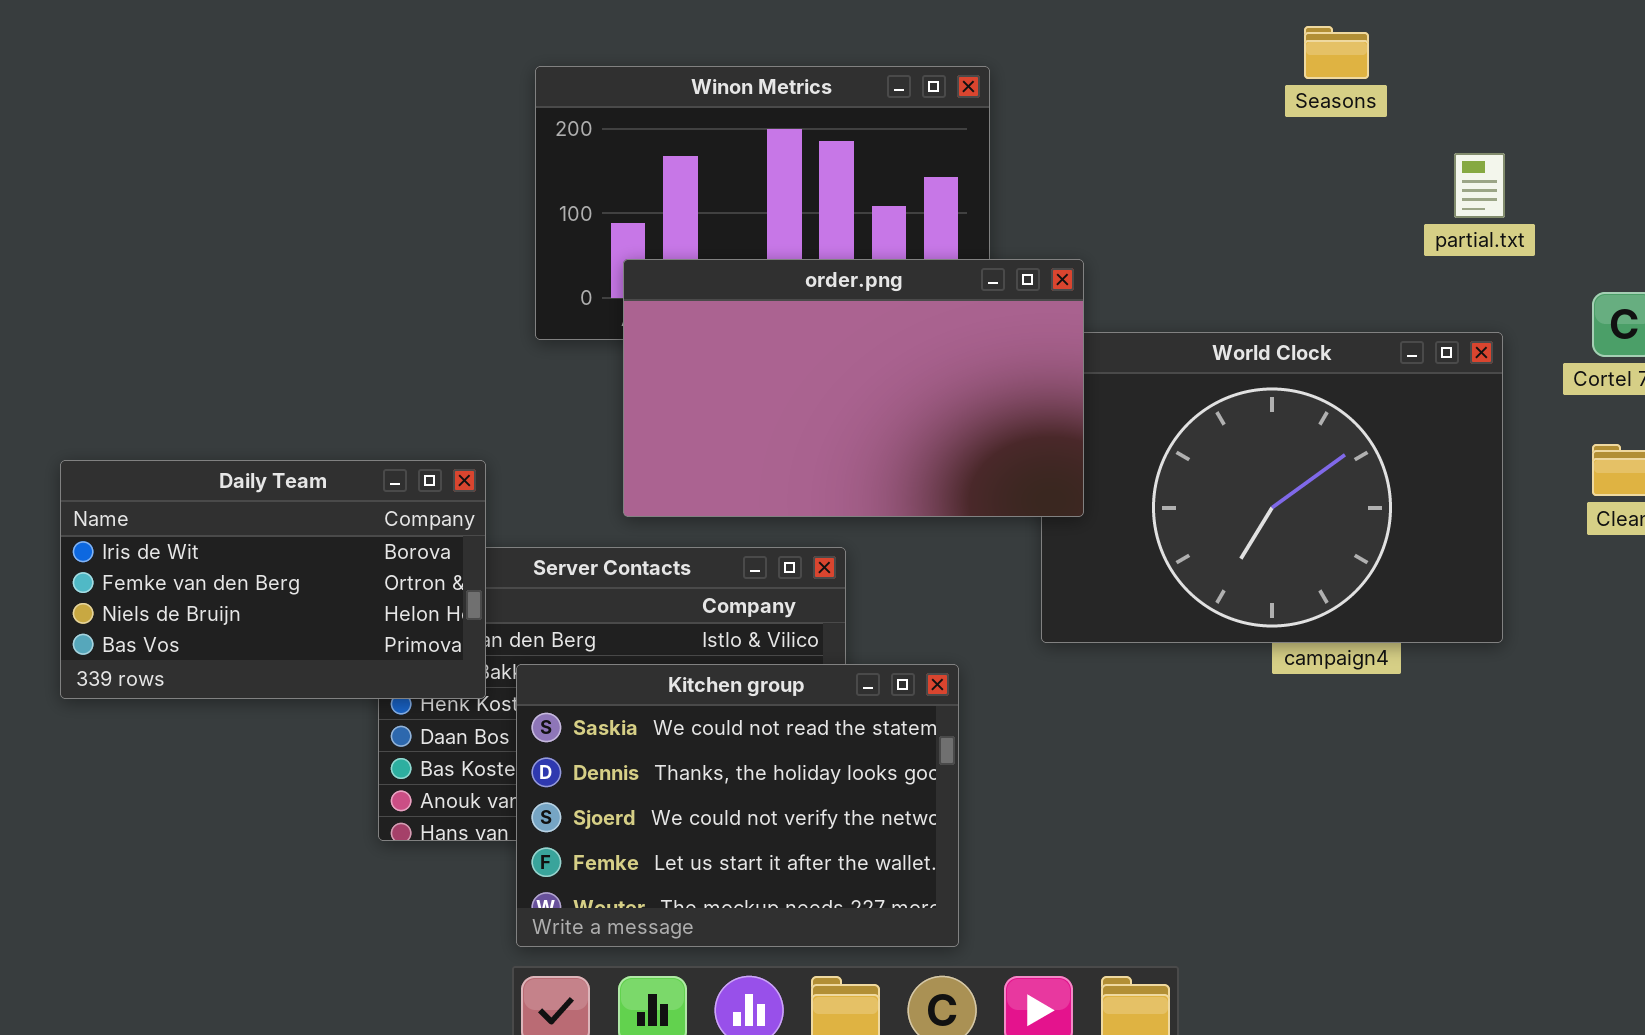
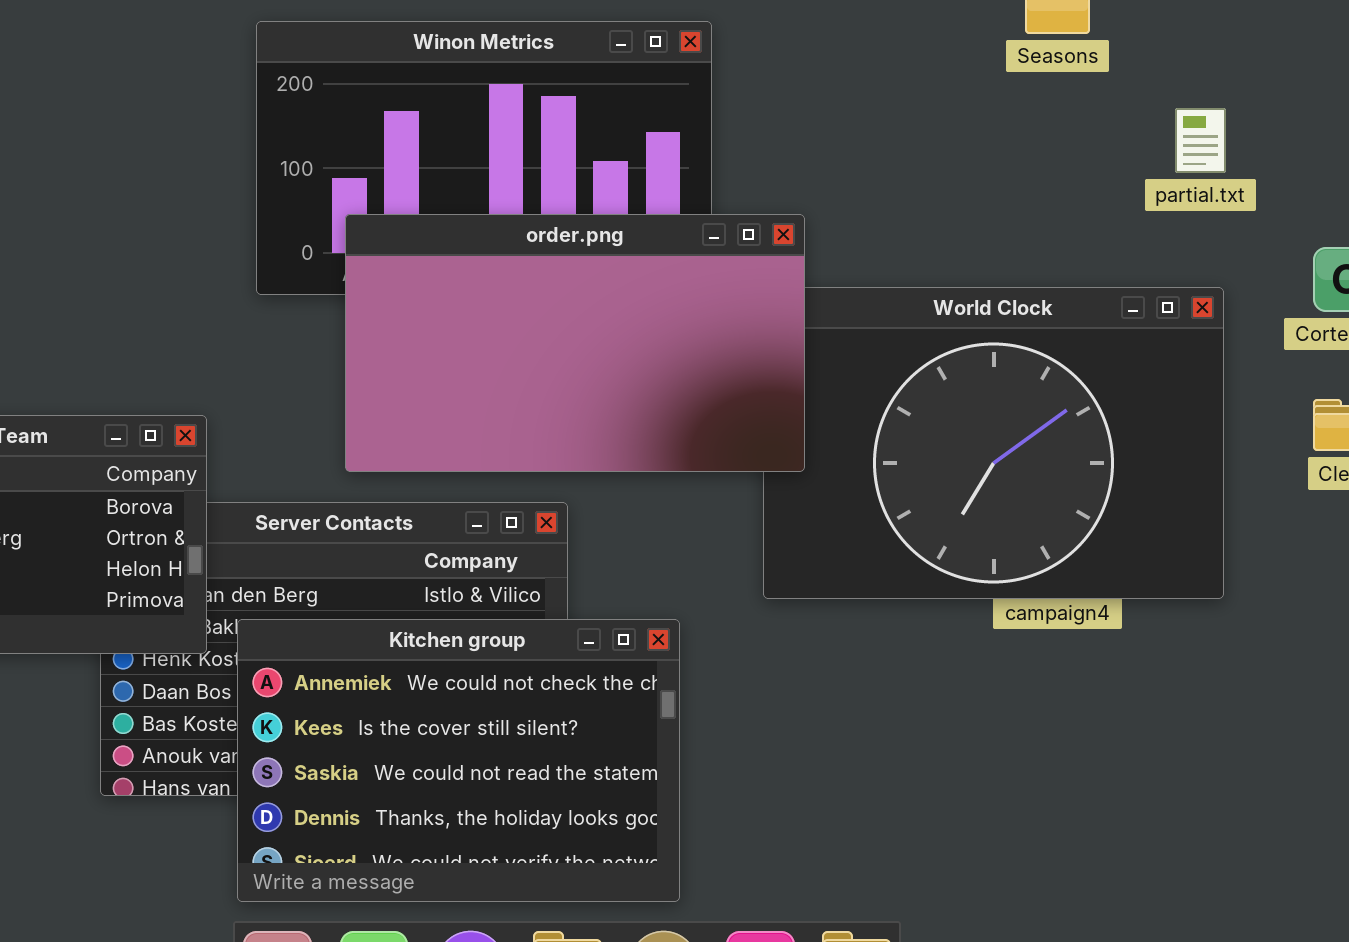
Kitchen group: [516,664,959,947] -> [237,619,680,902], scrolled up 2 rows

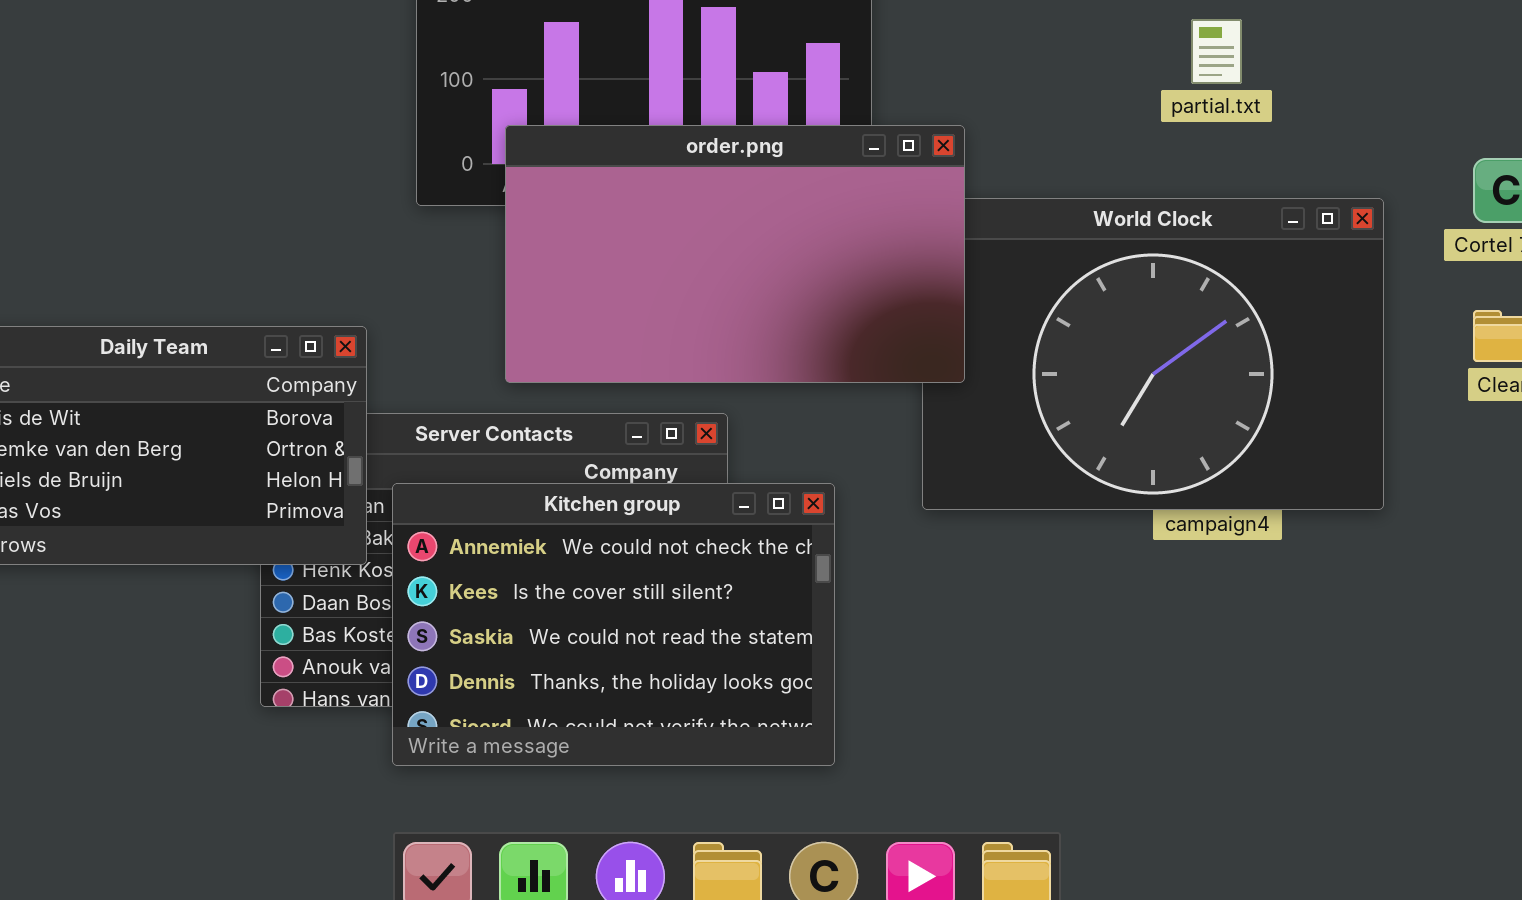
partial.txt: [1175,108,1226,173] -> [1191,19,1242,84], moved
Kitchen group: [237,619,680,902] -> [392,483,835,766], moved

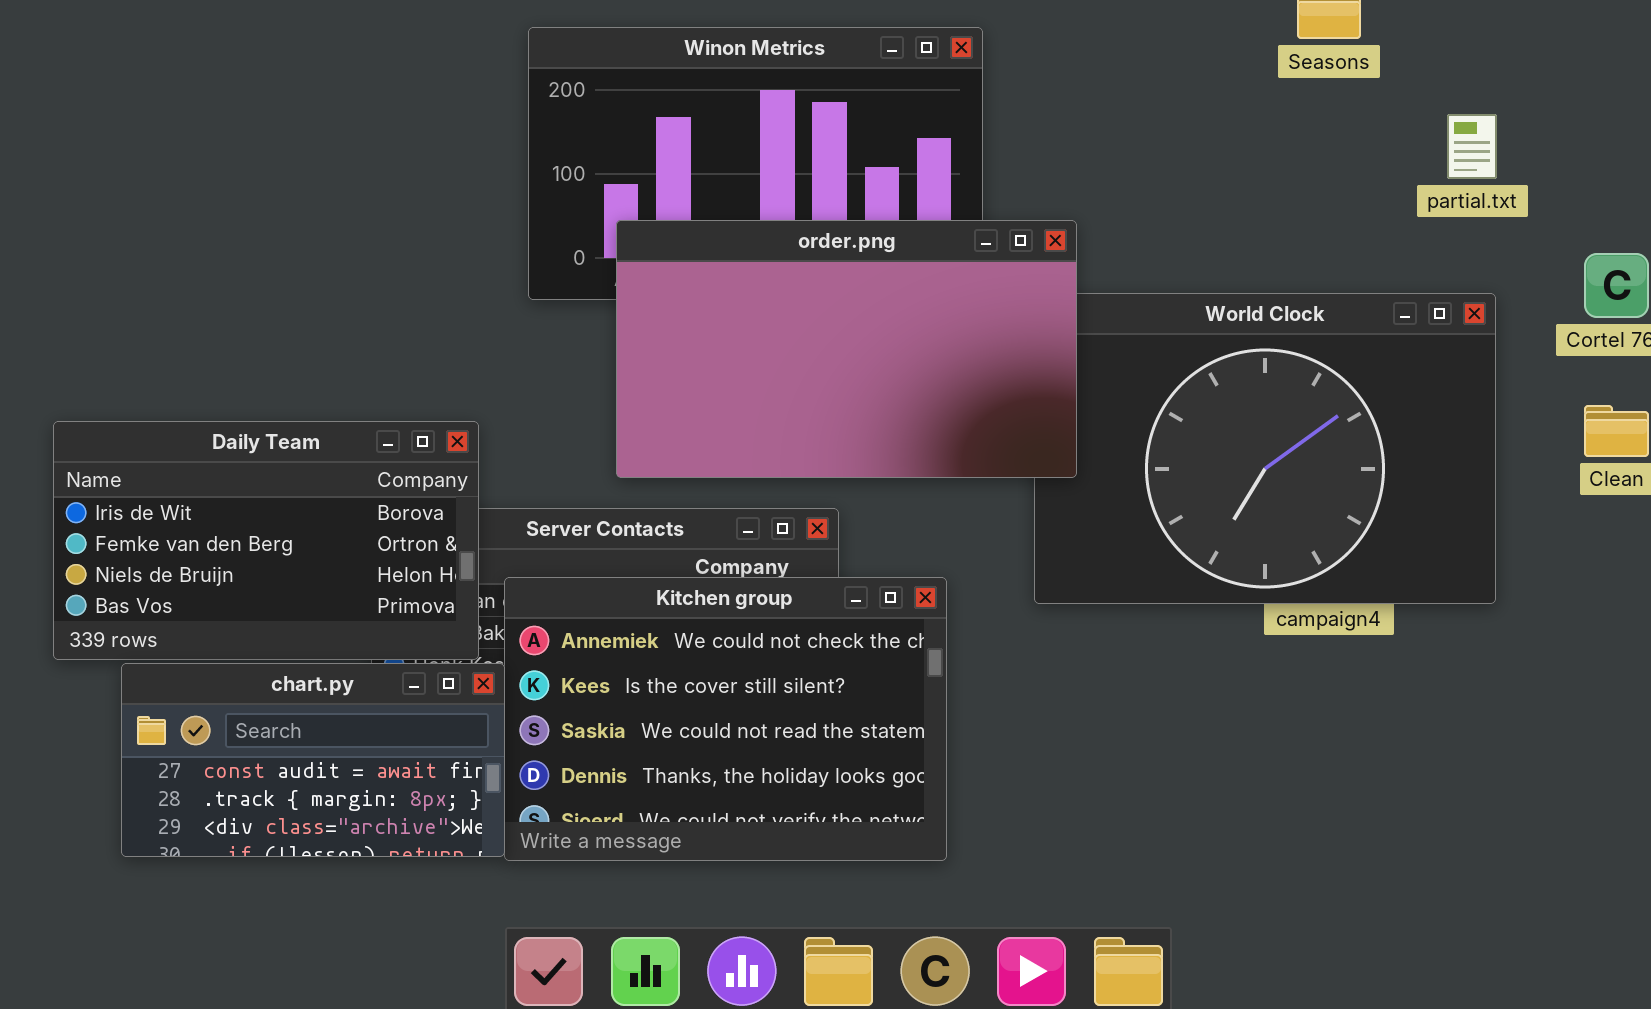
partial.txt: [1191,19,1242,84] -> [1447,114,1497,179], moved
chart.py: none -> [121,663,505,857], opened

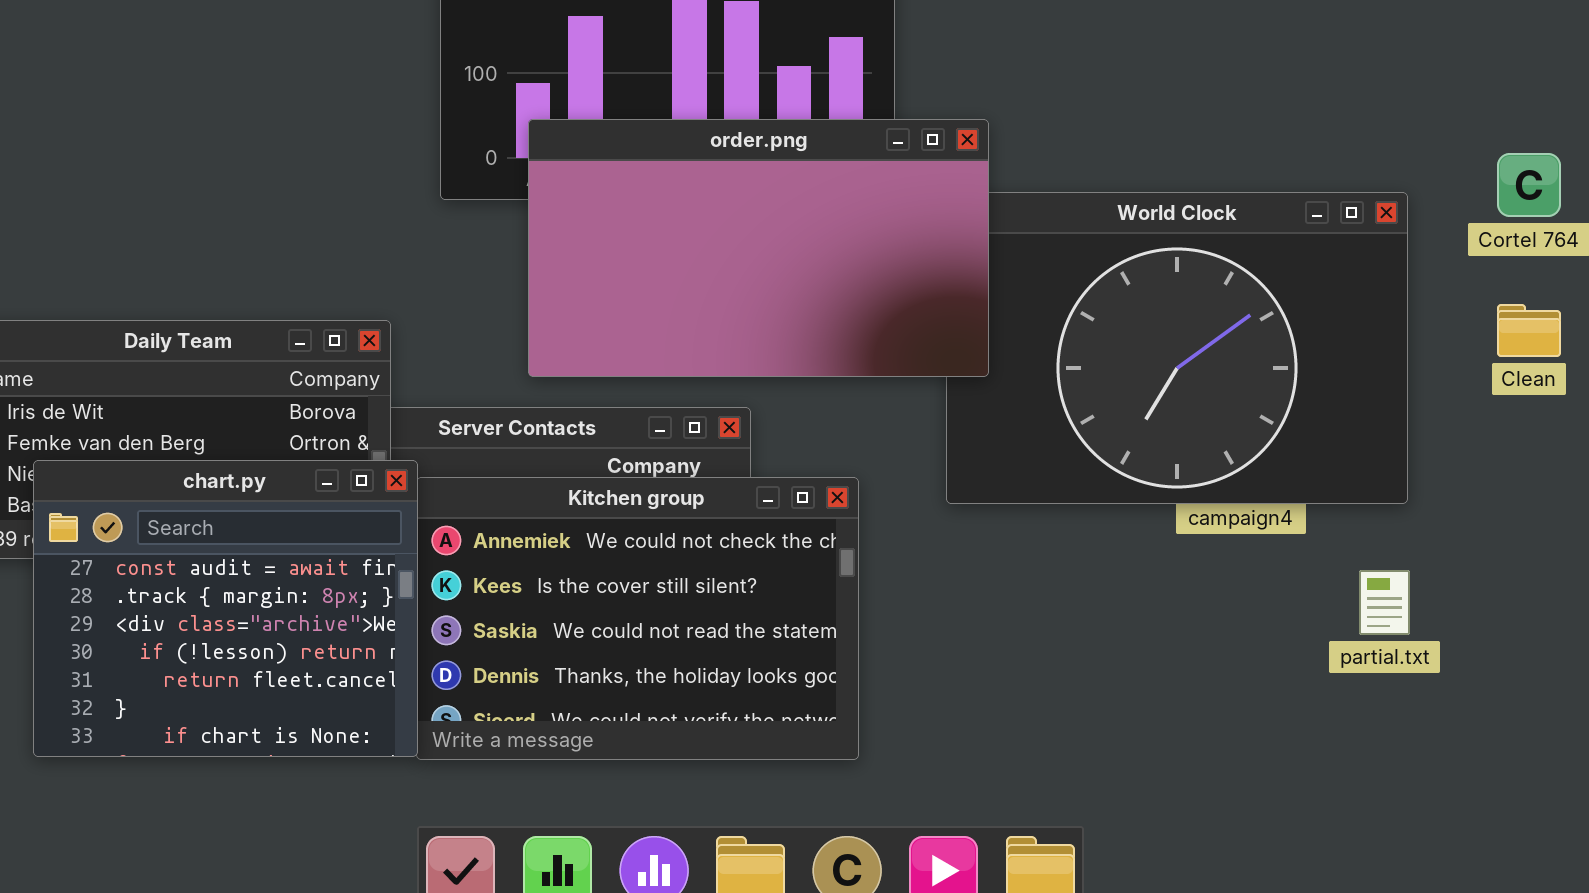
partial.txt: [1447,114,1497,179] -> [1359,570,1410,635], moved
chart.py: [121,663,505,857] -> [33,460,418,757], resized

